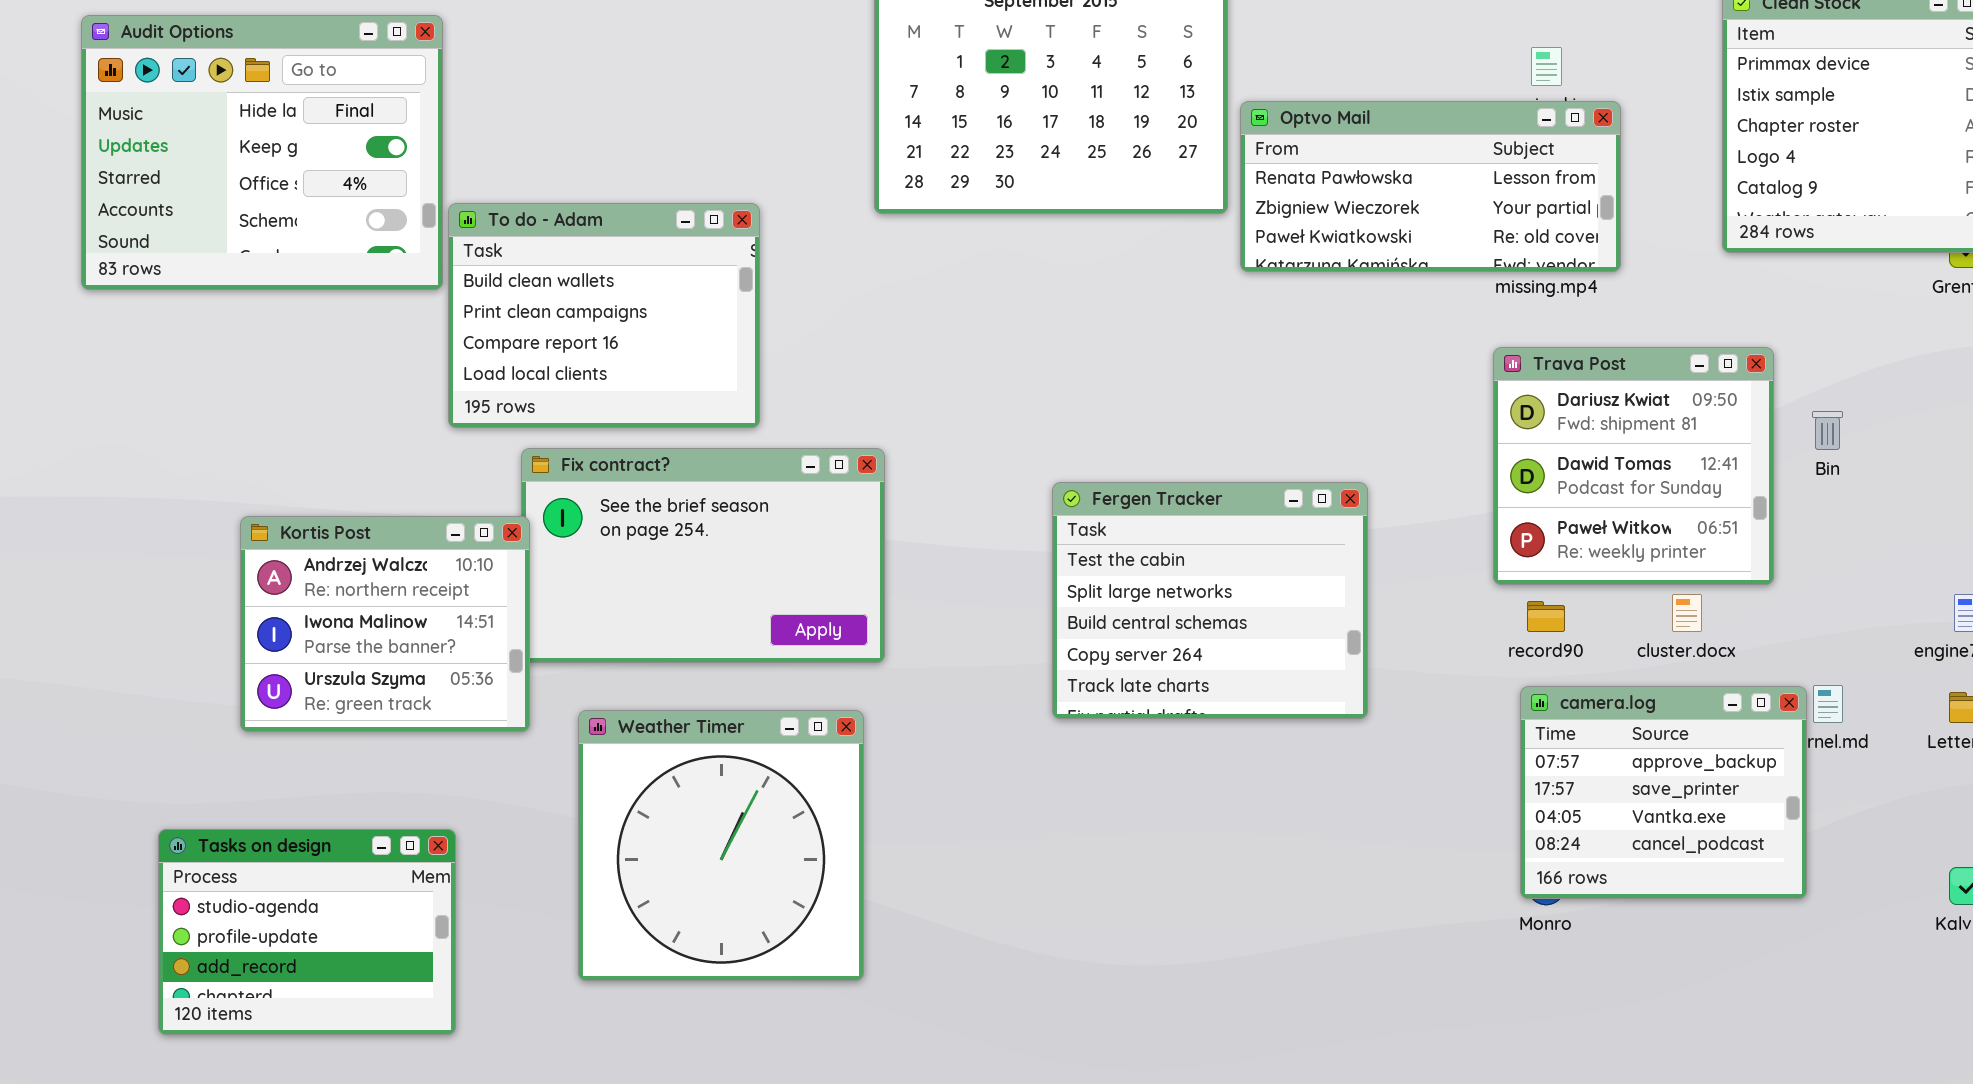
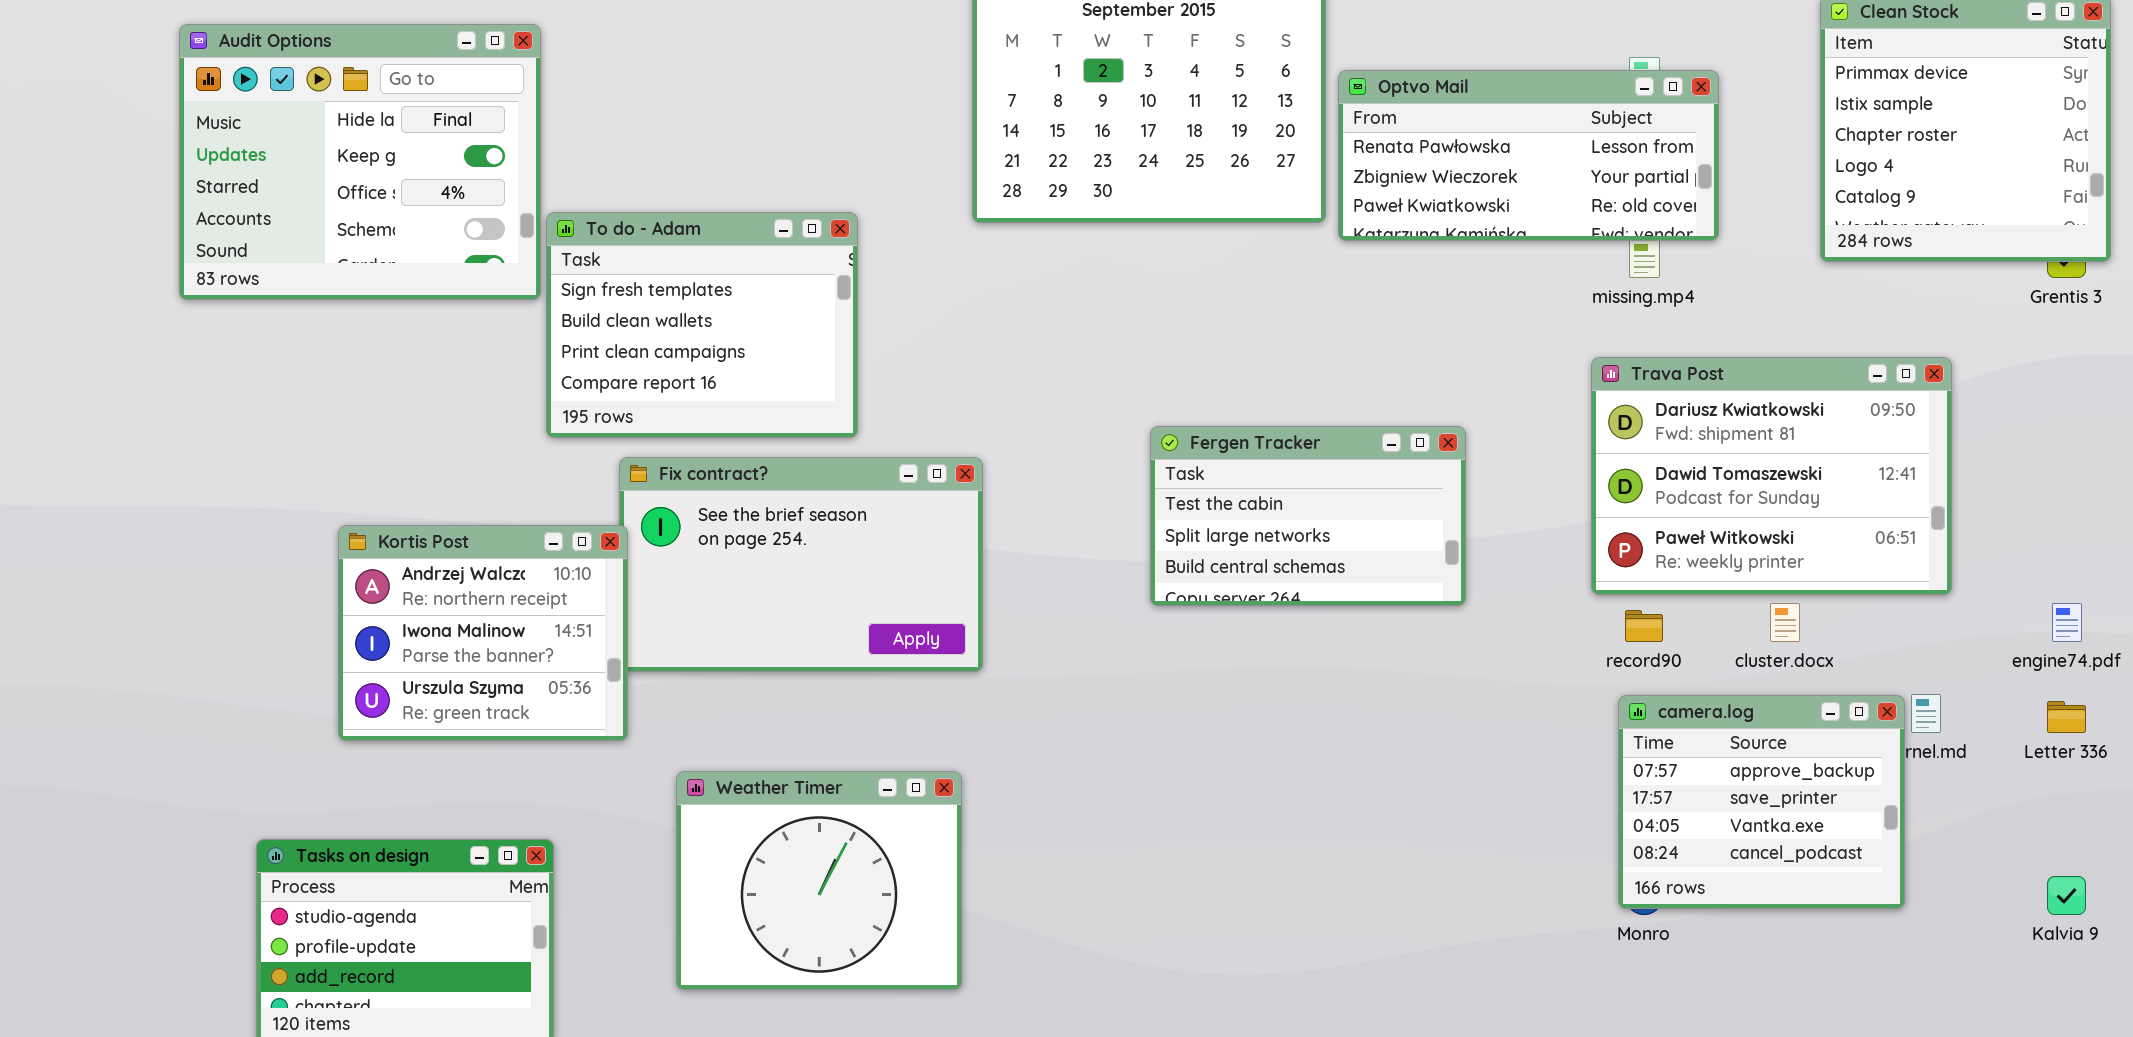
Optvo Mail: [1240,101,1621,272] -> [1338,70,1719,241], moved
To do - Adam: [448,203,760,428] -> [546,212,858,438], scrolled up 1 row
Trava Post: [1493,347,1774,585] -> [1591,357,1952,595], resized
Fergen Tracker: [1052,482,1368,719] -> [1150,426,1466,606], moved, resized
Weather Timer: [578,710,864,981] -> [676,771,962,990], resized

